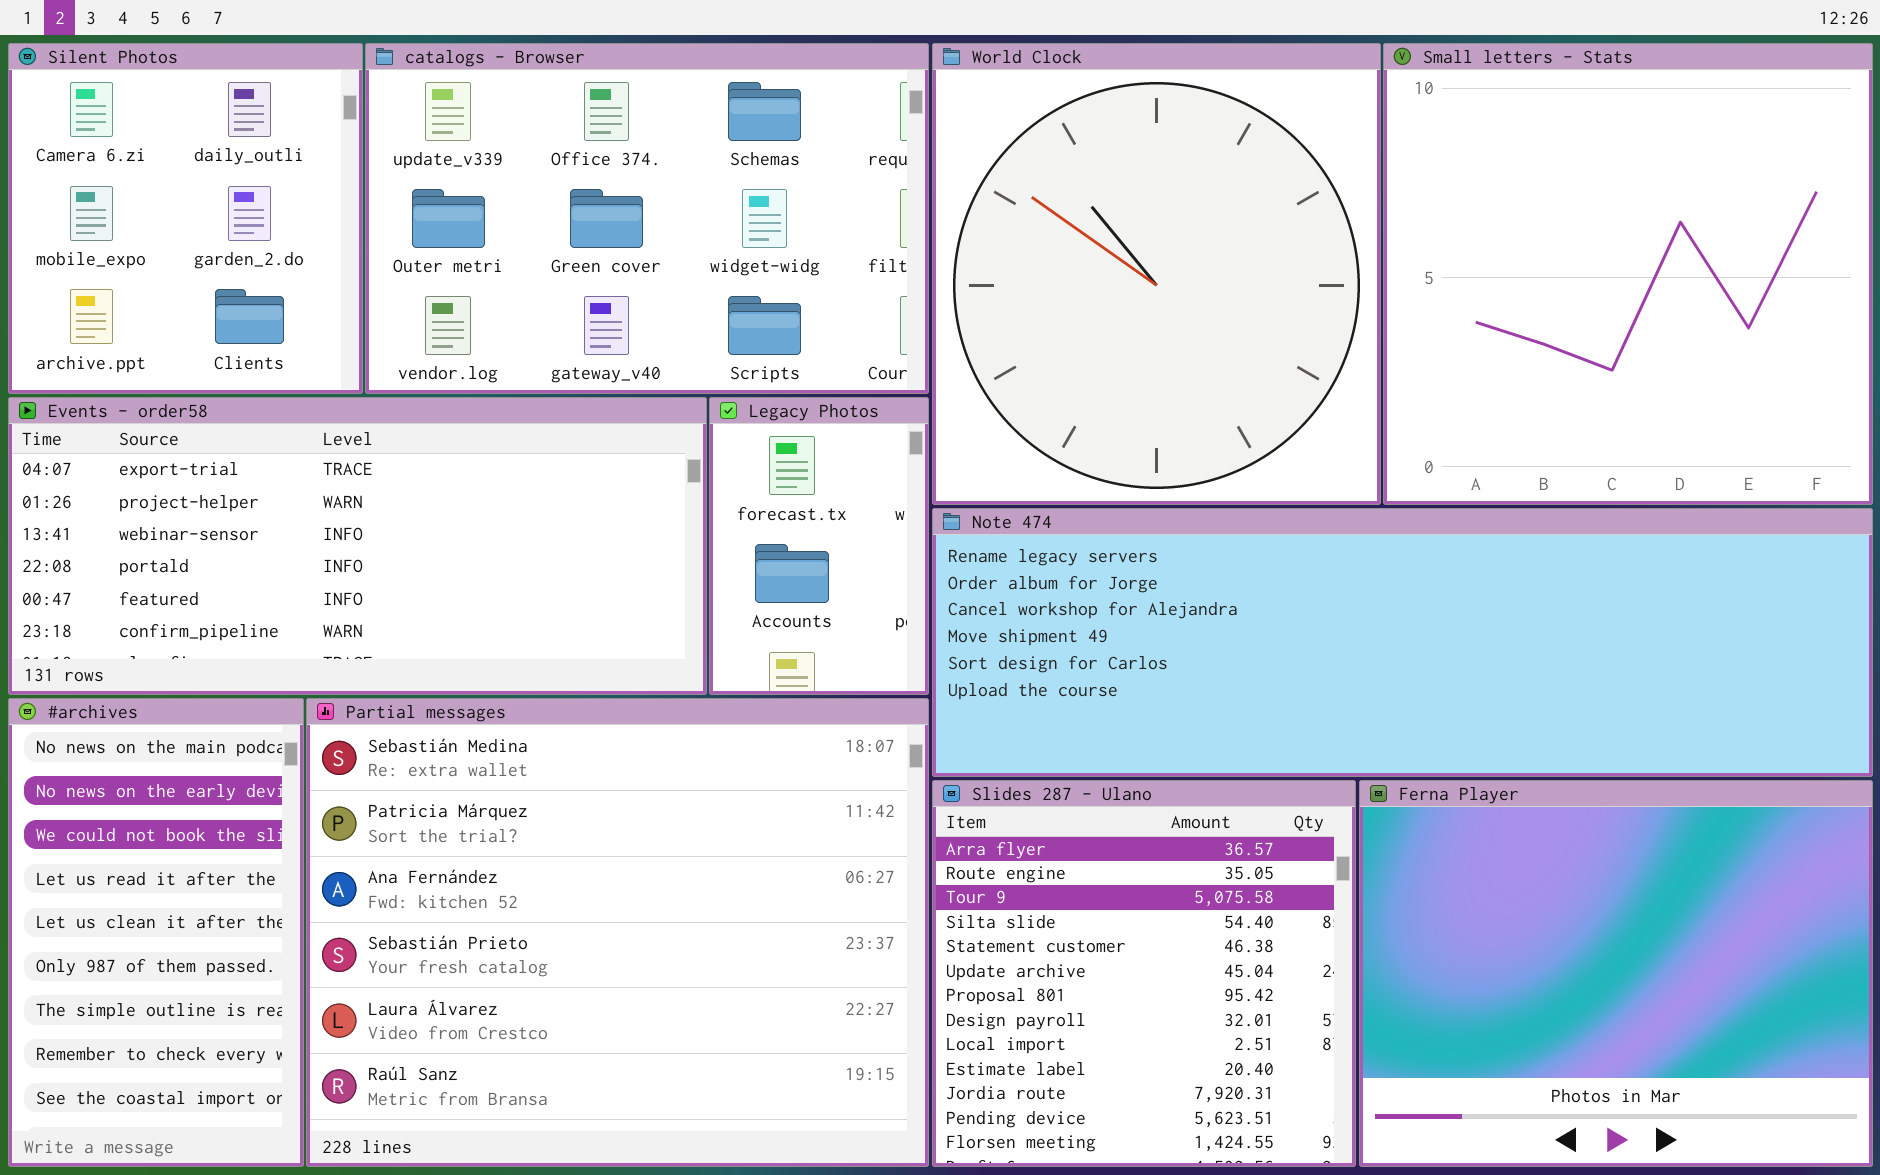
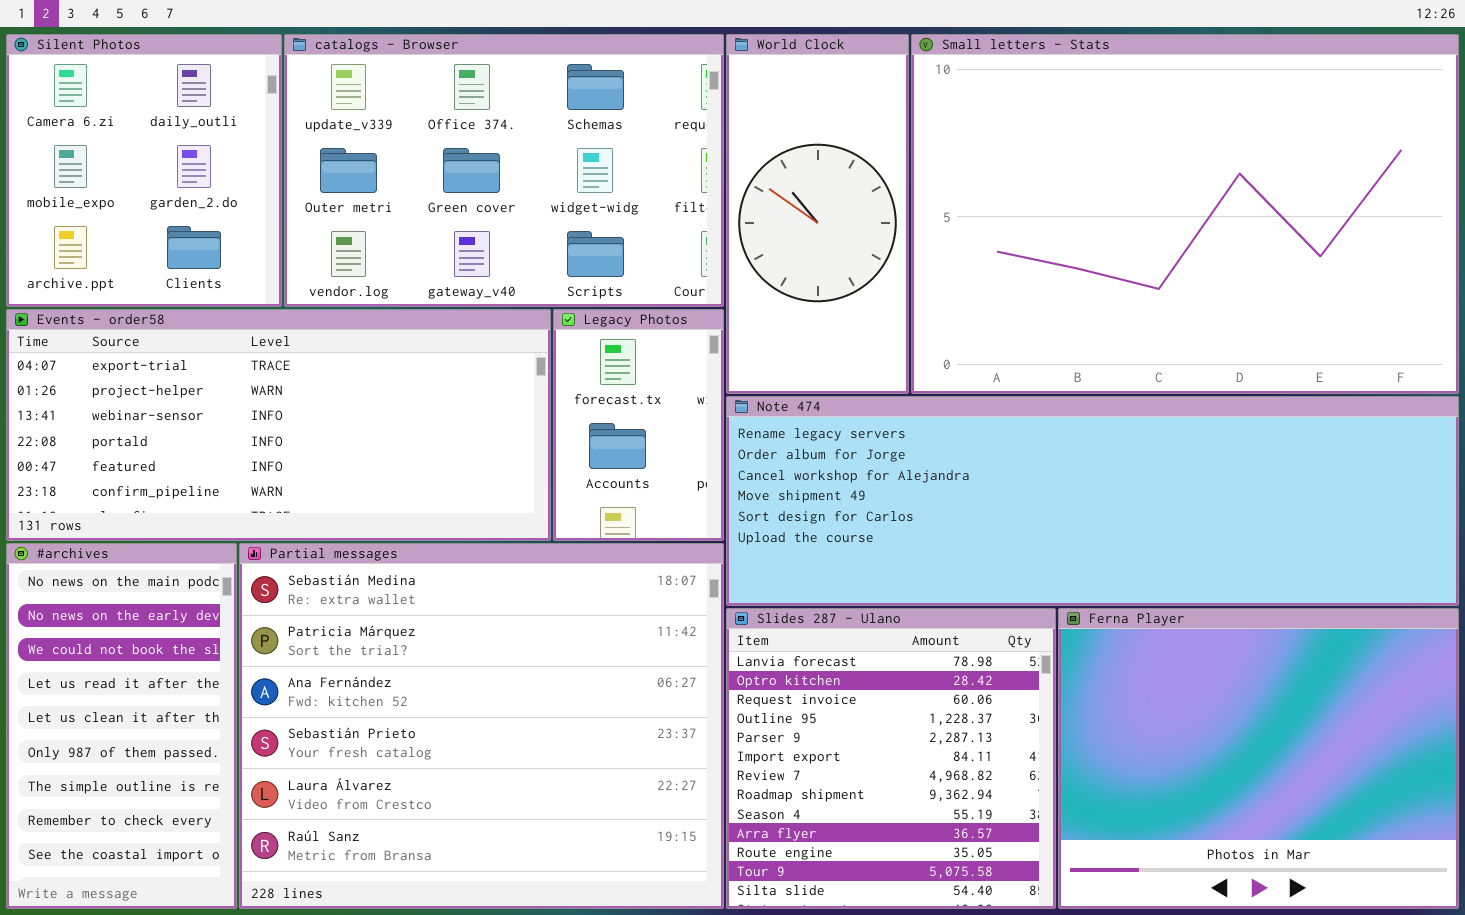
World Clock: [932,43,1381,505] -> [726,34,909,394], resized
Small letters - Stats: [1383,43,1873,505] -> [911,34,1459,394], resized
Slides 287 - Ulano: [932,780,1356,1167] -> [726,608,1056,909], scrolled up 9 rows

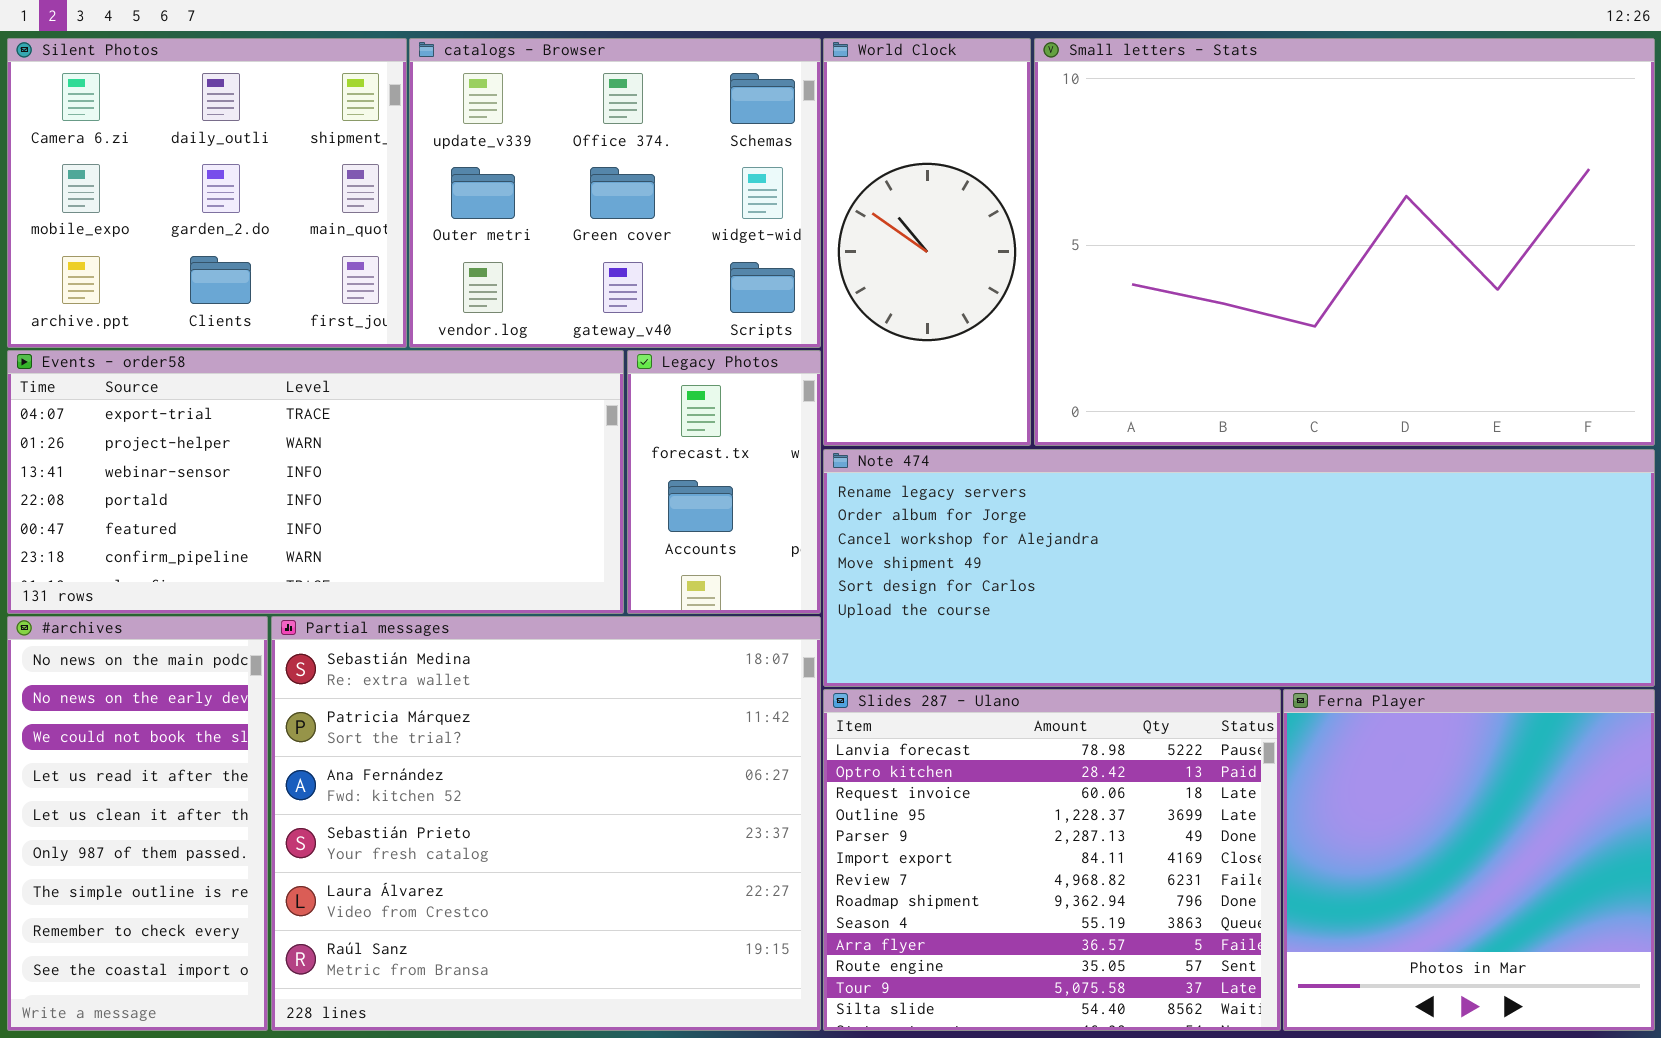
Silent Photos: [6,34,282,307] -> [7,38,407,348], resized
catalogs - Browser: [284,34,724,307] -> [409,38,821,348], resized
Slides 287 - Ulano: [726,608,1056,909] -> [823,689,1281,1031], resized
Ferna Player: [1058,608,1459,909] -> [1283,689,1655,1031], resized

